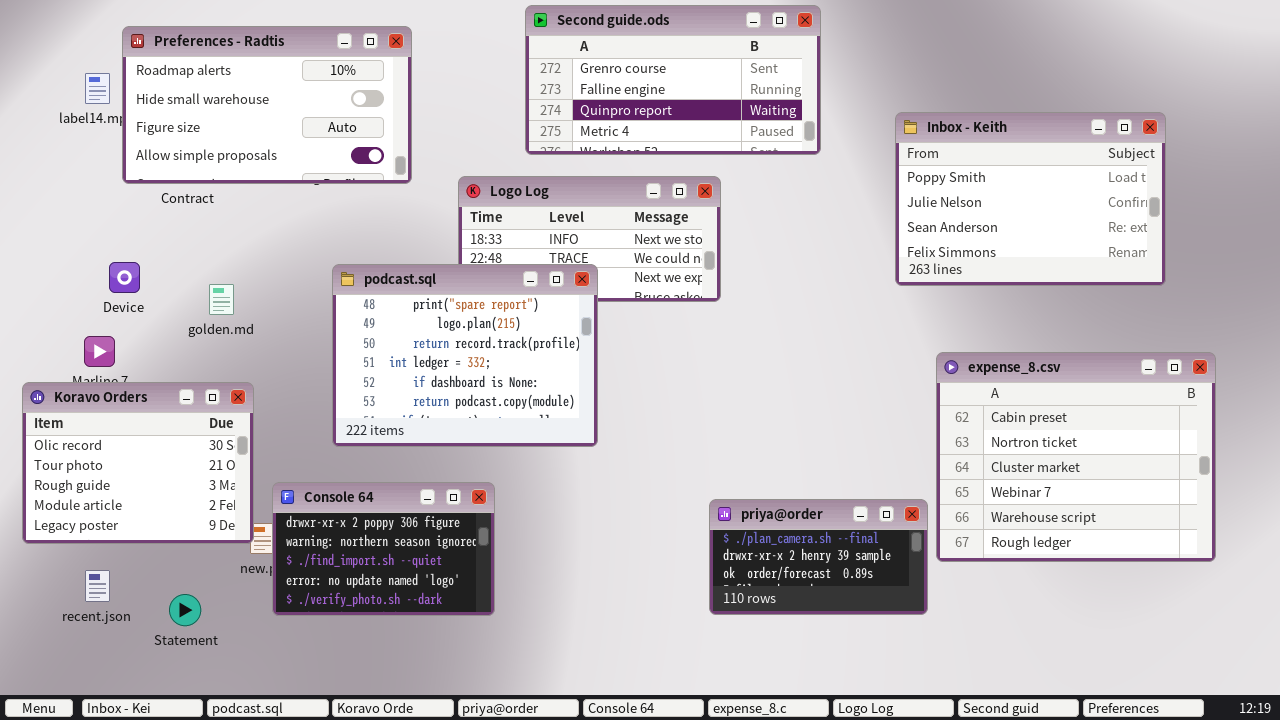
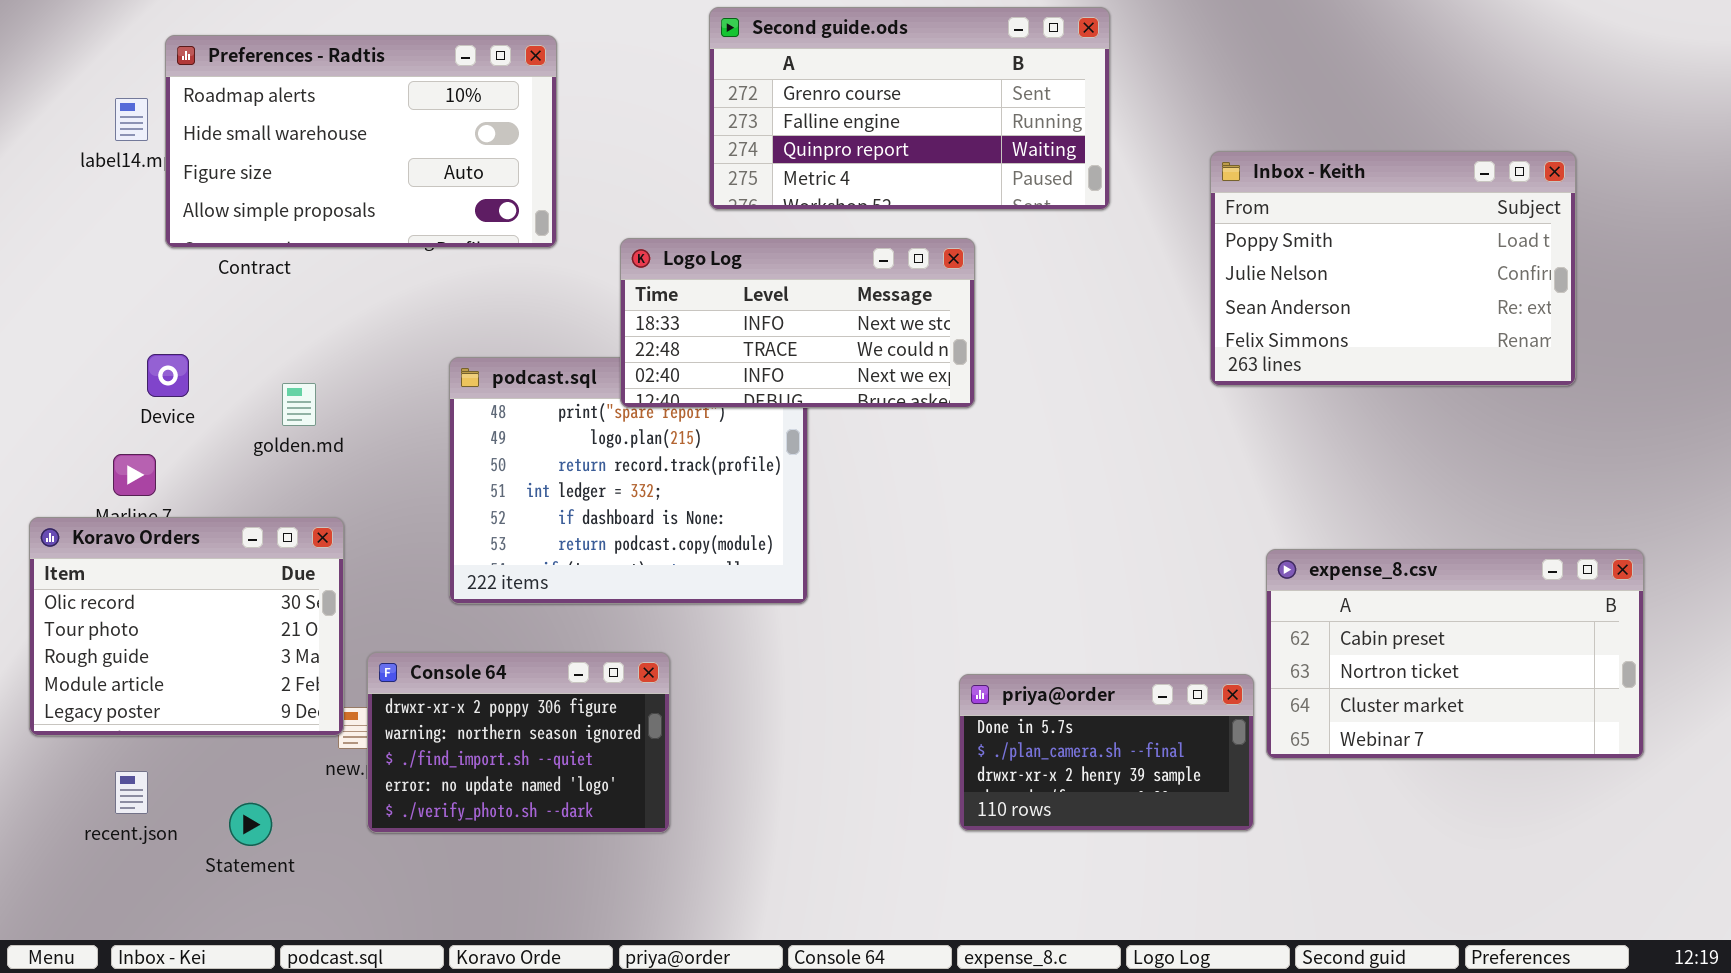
Logo Log: [458,176,721,302] -> [620,238,975,408], raised
expense_8.csv: [936,352,1216,562] -> [1266,549,1644,759], resized
priya@order: [709,499,928,615] -> [959,674,1254,831], scrolled up 1 row

